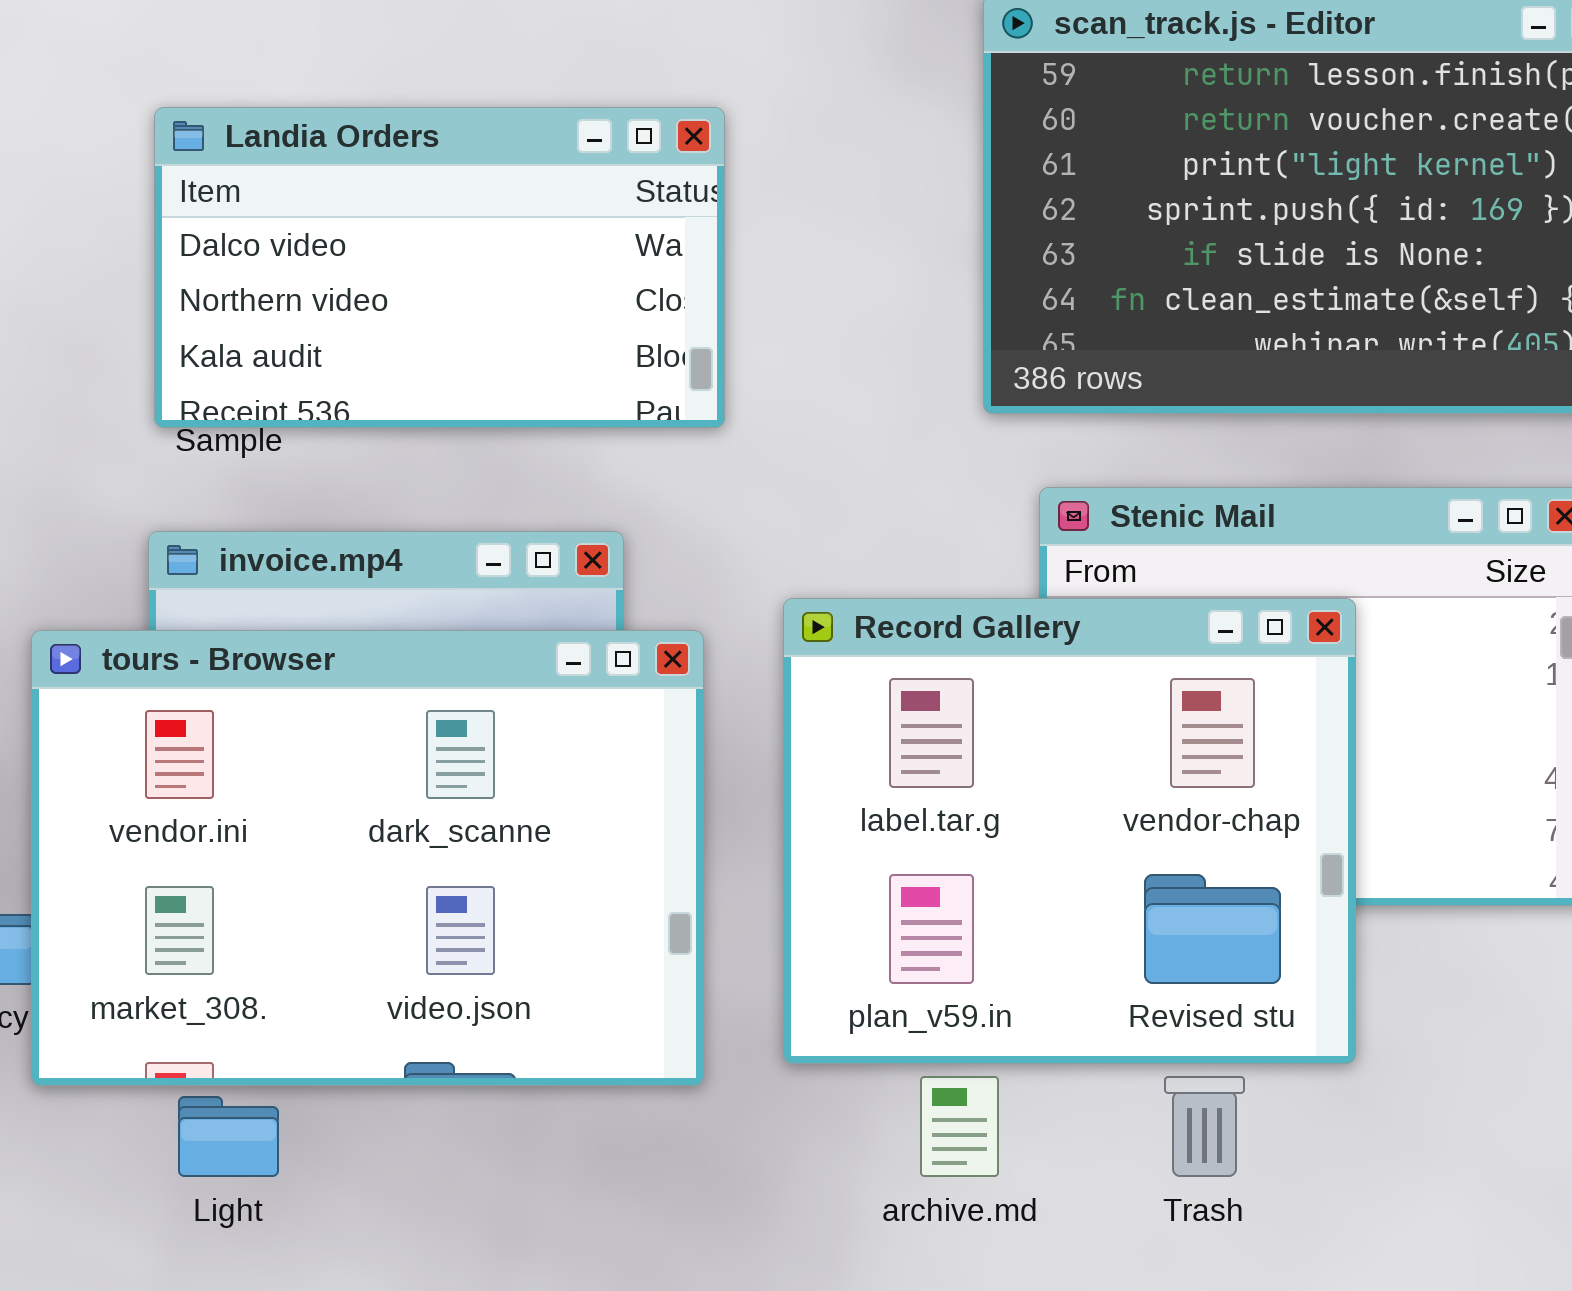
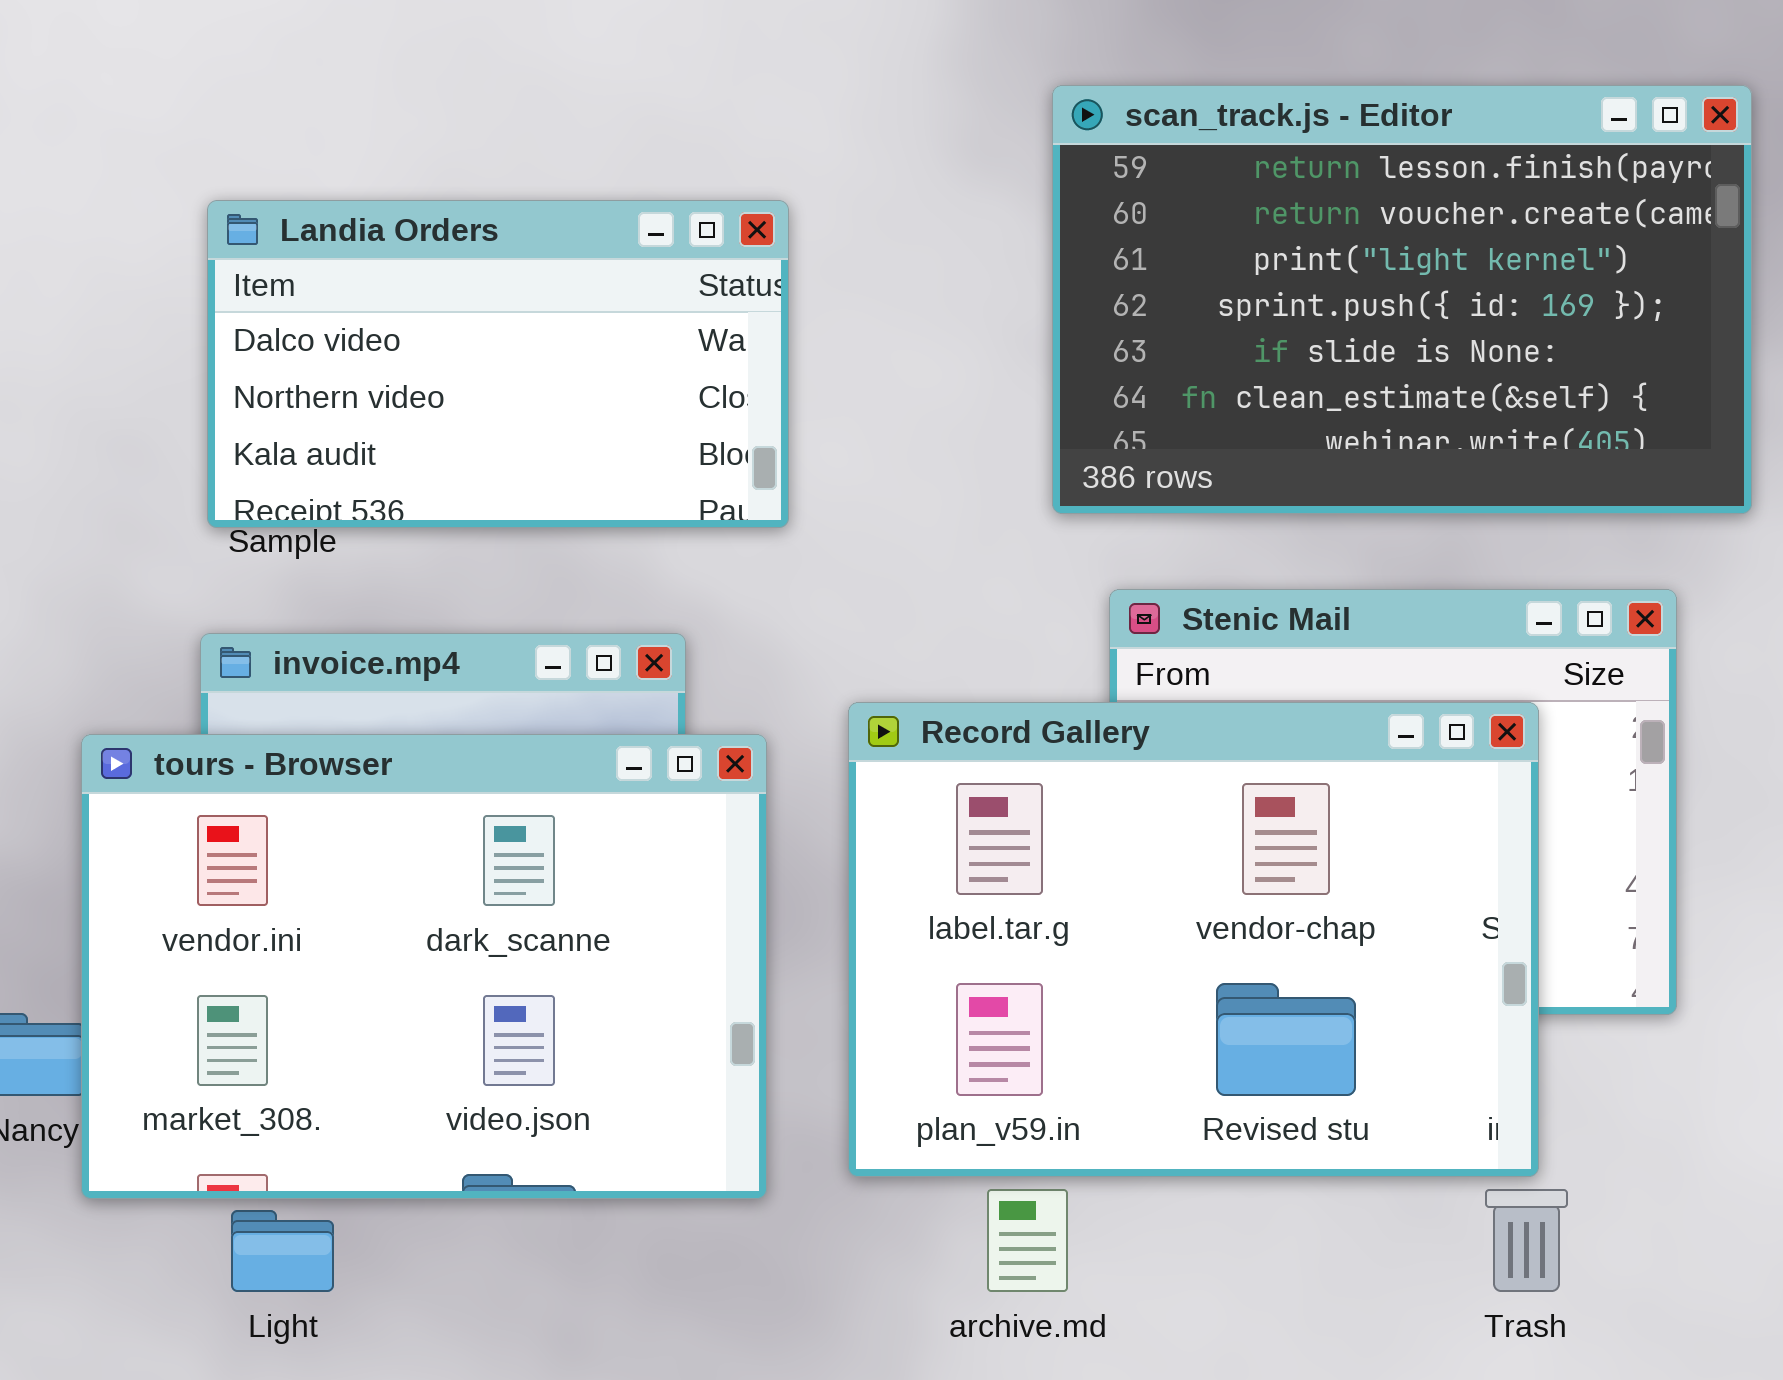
Record Gallery: [783,598,1356,1064] -> [848,702,1539,1177], resized
Trash: [1164,1076,1245,1177] -> [1485,1189,1568,1292], moved

